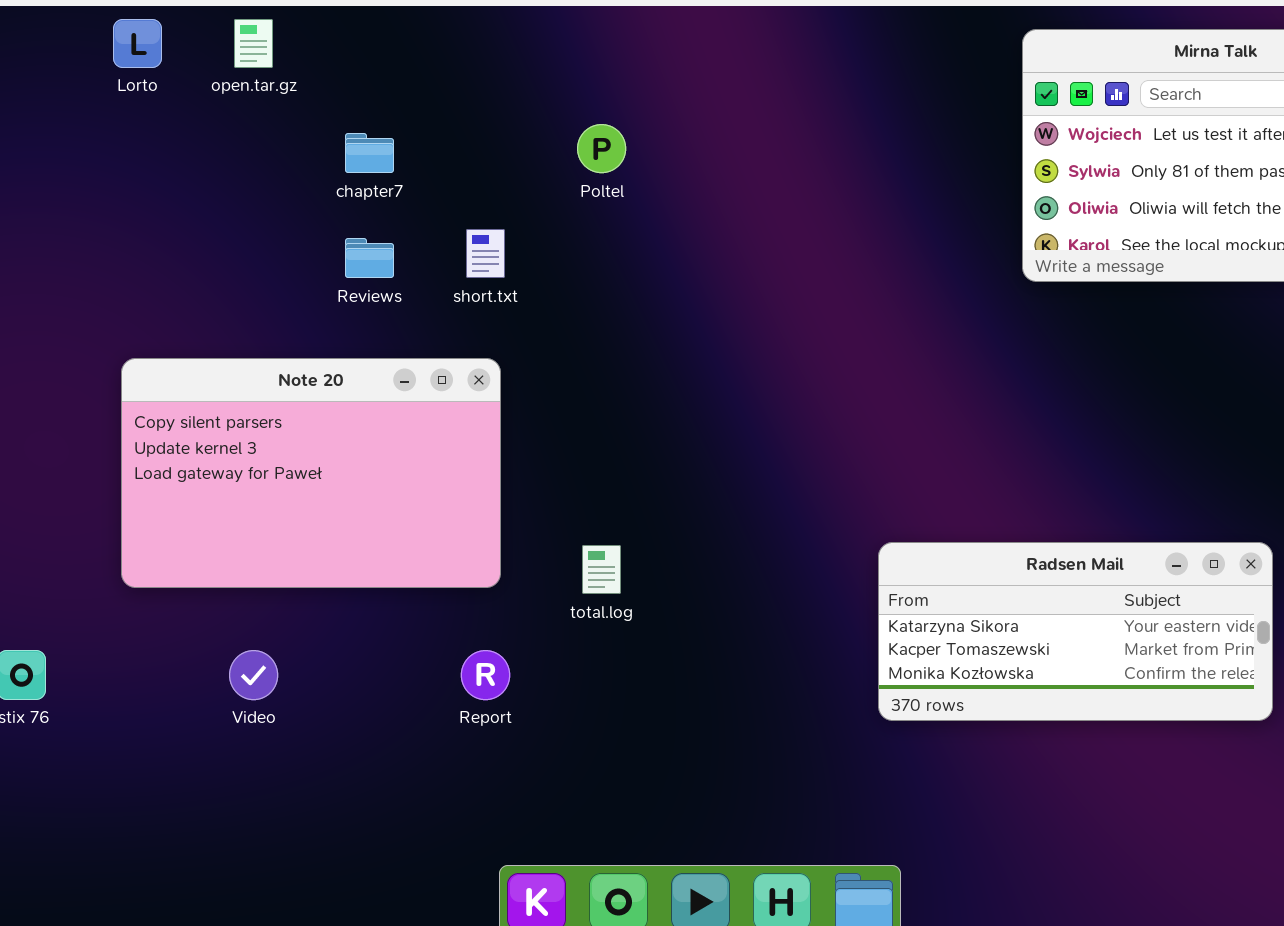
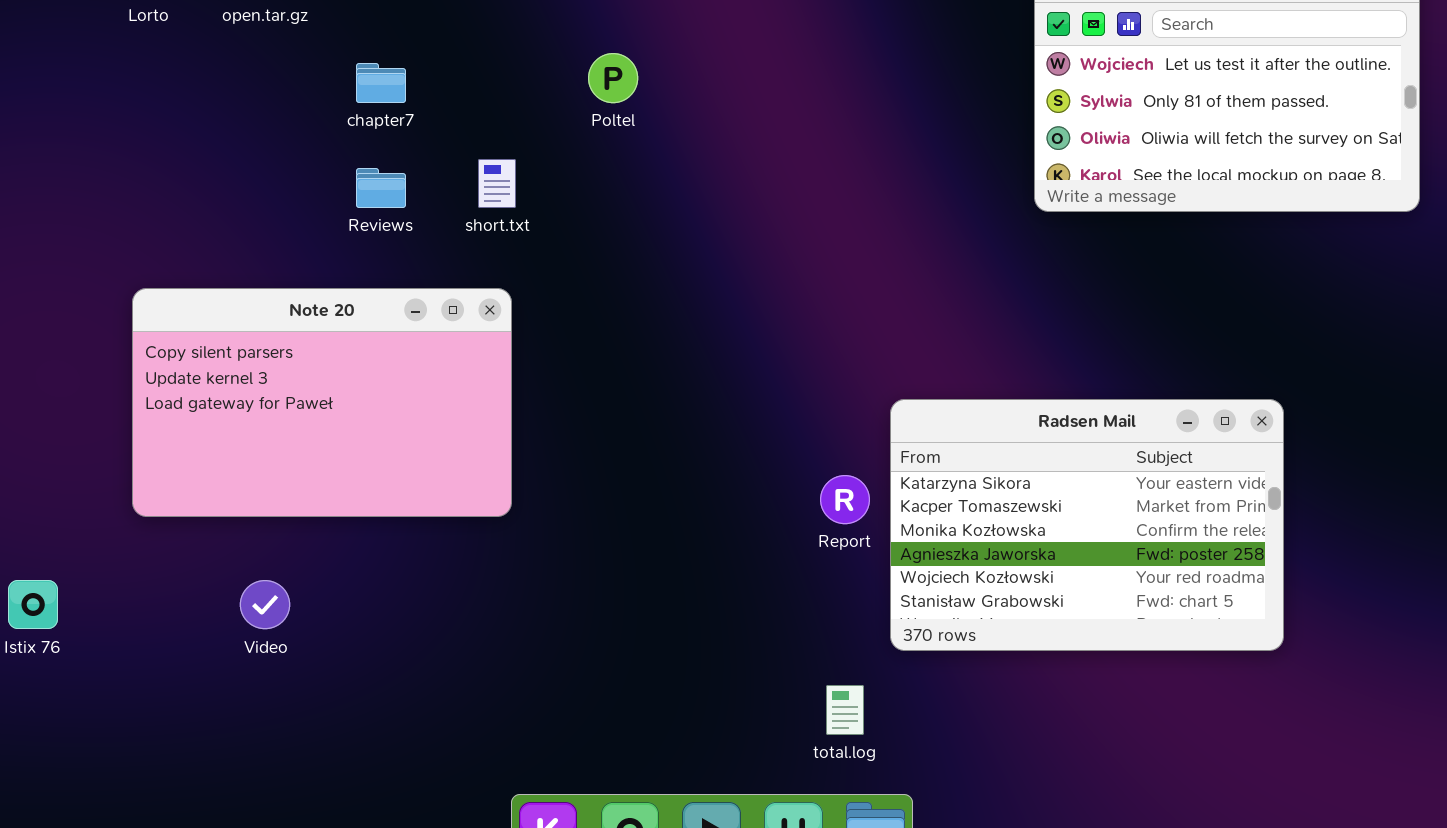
Radsen Mail: [878,542,1273,721] -> [890,399,1284,651], resized
total.log: [582,545,621,594] -> [826,685,864,735], moved
Report: [461,650,510,700] -> [820,475,870,524], moved

